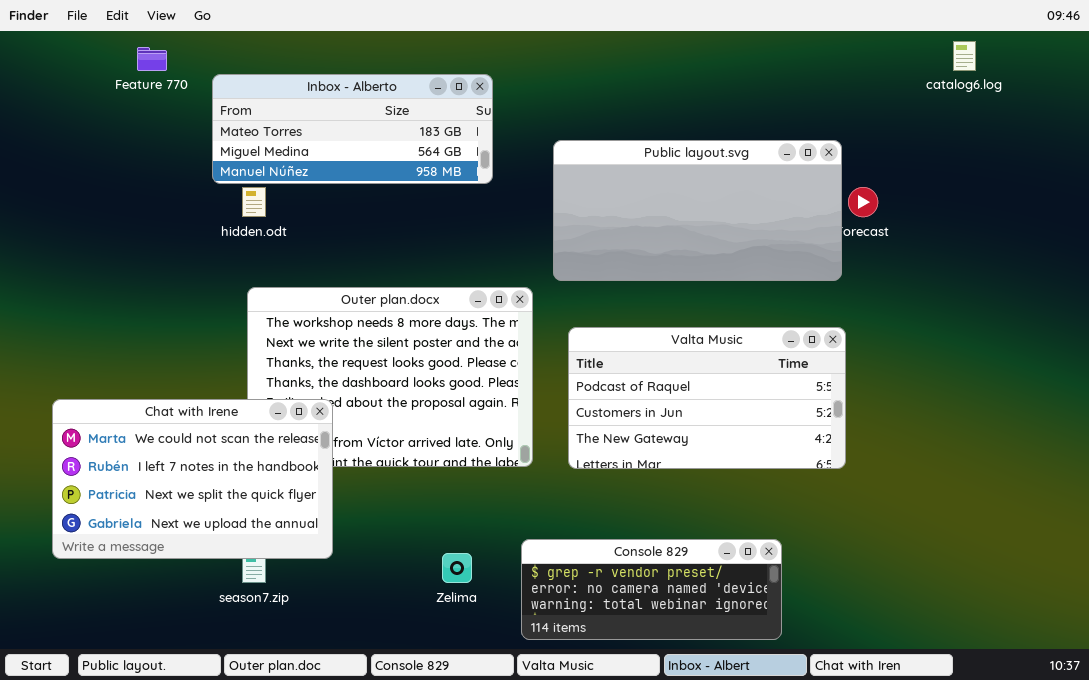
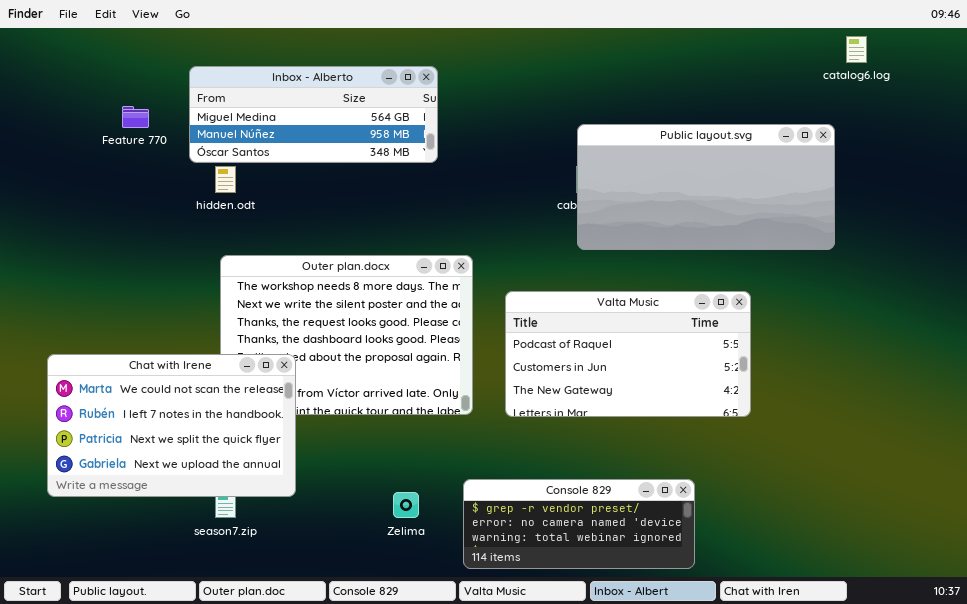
Feature 770: [137,47,167,71] -> [122,106,149,128], moved
Inbox - Alberto: [212,74,493,184] -> [189,66,438,163], scrolled down 1 row
Public layout.svg: [553,140,842,281] -> [577,124,835,250], moved

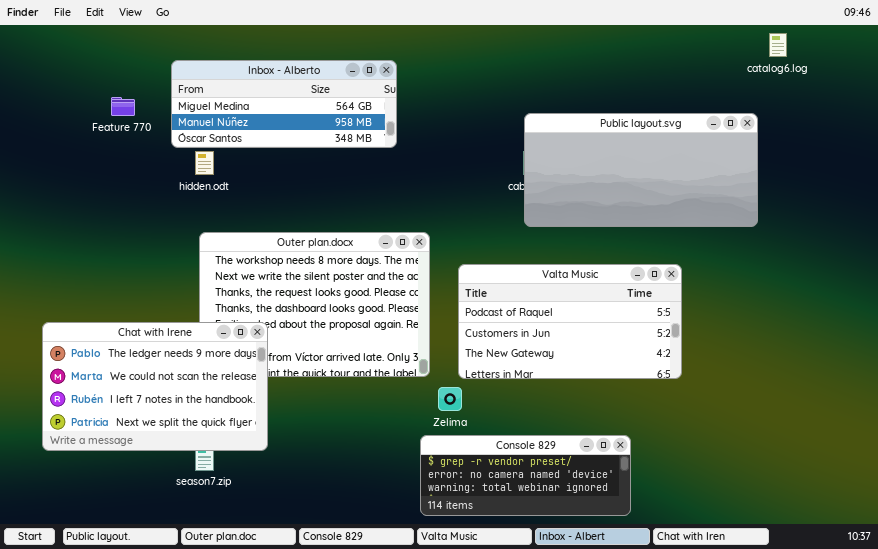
Chat with Irene: [47,354,296,497] -> [42,322,268,451], scrolled up 1 row
Zelima: [393,492,419,518] -> [438,387,462,411], moved

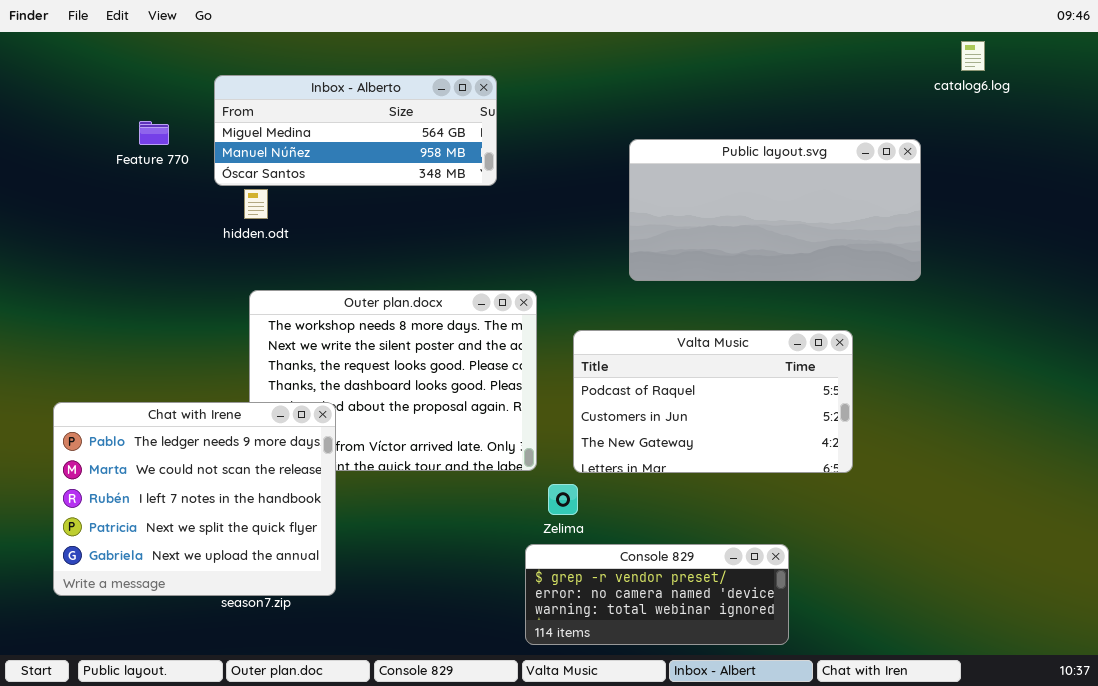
Public layout.svg: [524,113,758,227] -> [629,139,921,281], moved
Chat with Irene: [42,322,268,451] -> [53,402,336,596], resized

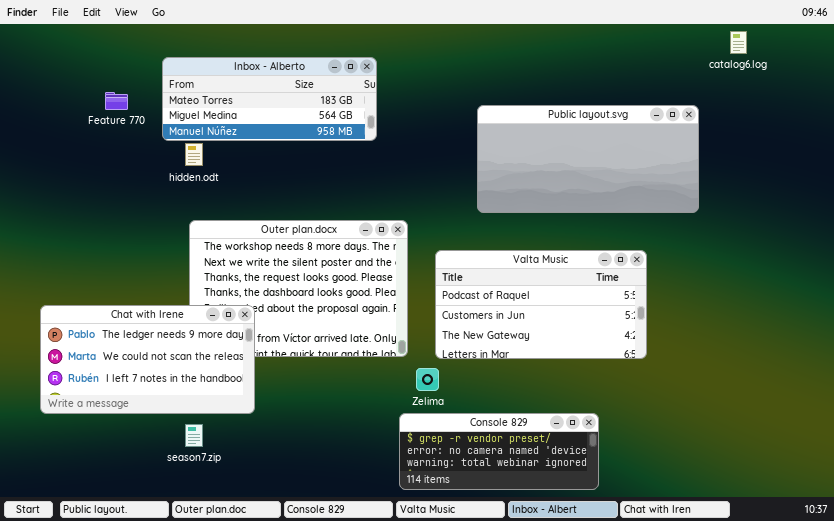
Inbox - Alberto: [214,75,497,186] -> [162,57,377,141], scrolled up 1 row
Chat with Irene: [53,402,336,596] -> [40,305,255,414], resized

